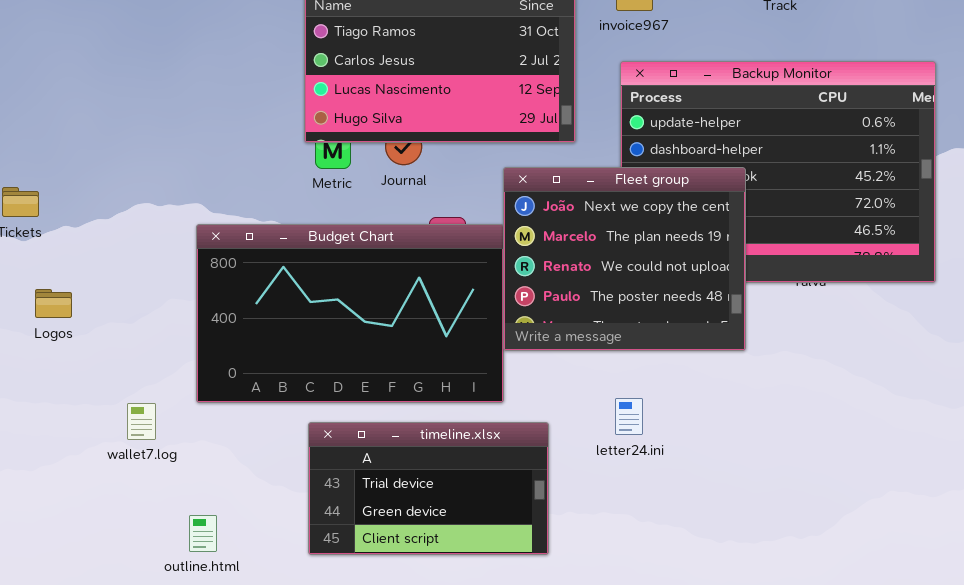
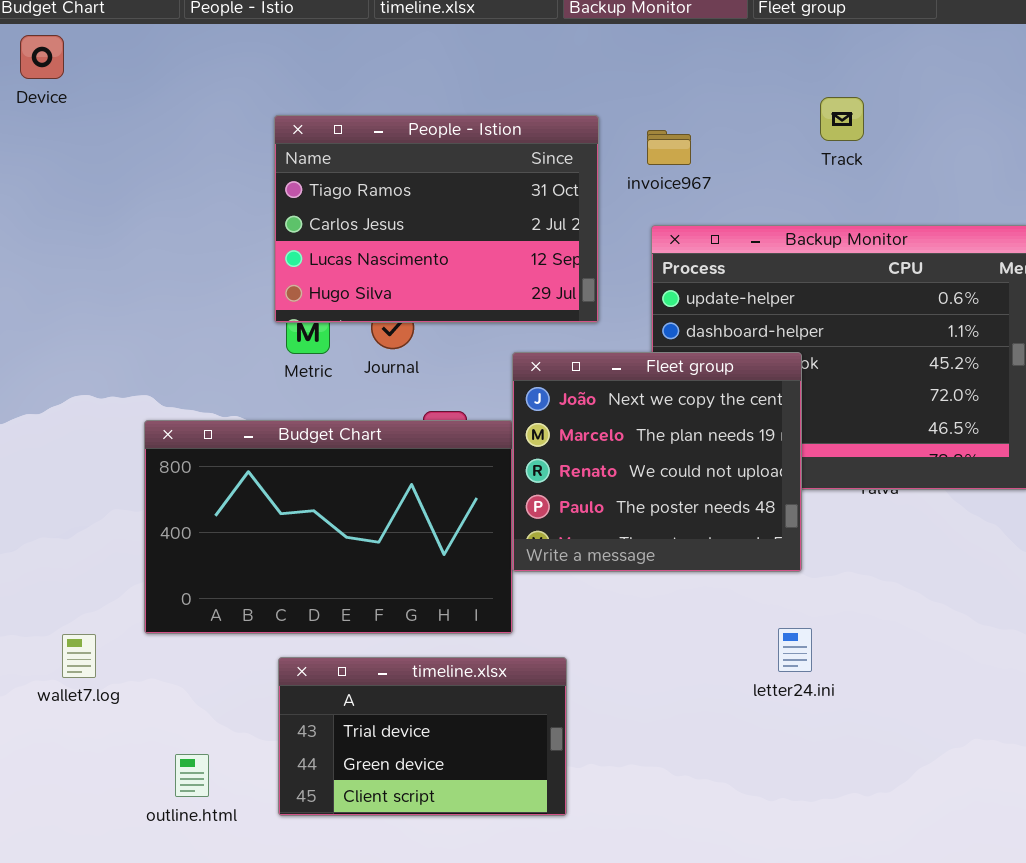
letter24.ini: [615,398,643,435] -> [778,628,812,672], moved
outline.html: [189,515,217,552] -> [175,754,209,797], moved

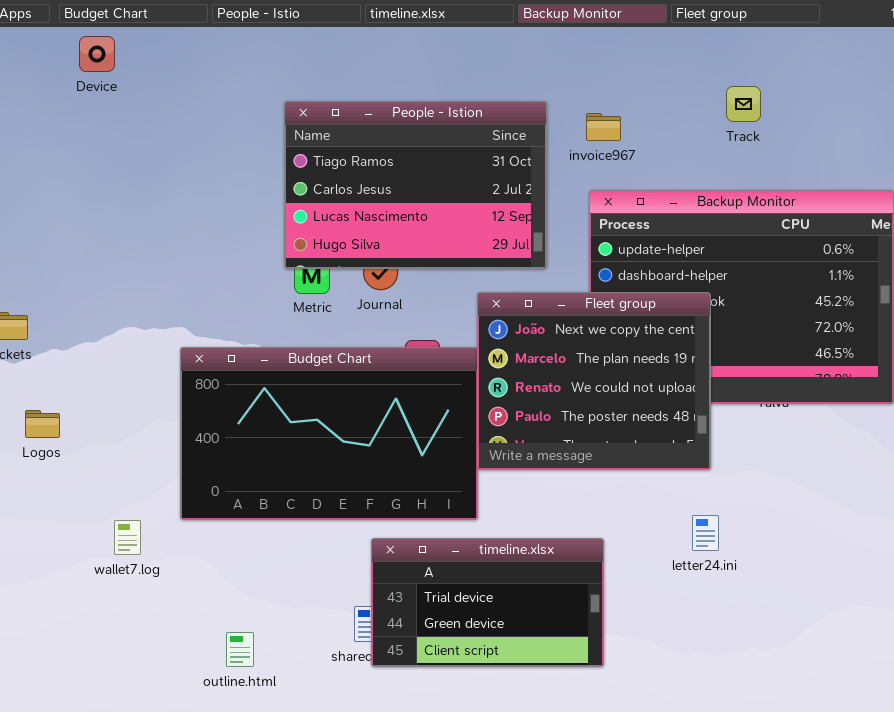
timeline.xlsx: [278,657,567,816] -> [371,538,604,667], moved
outline.html: [175,754,209,797] -> [226,632,254,667], moved

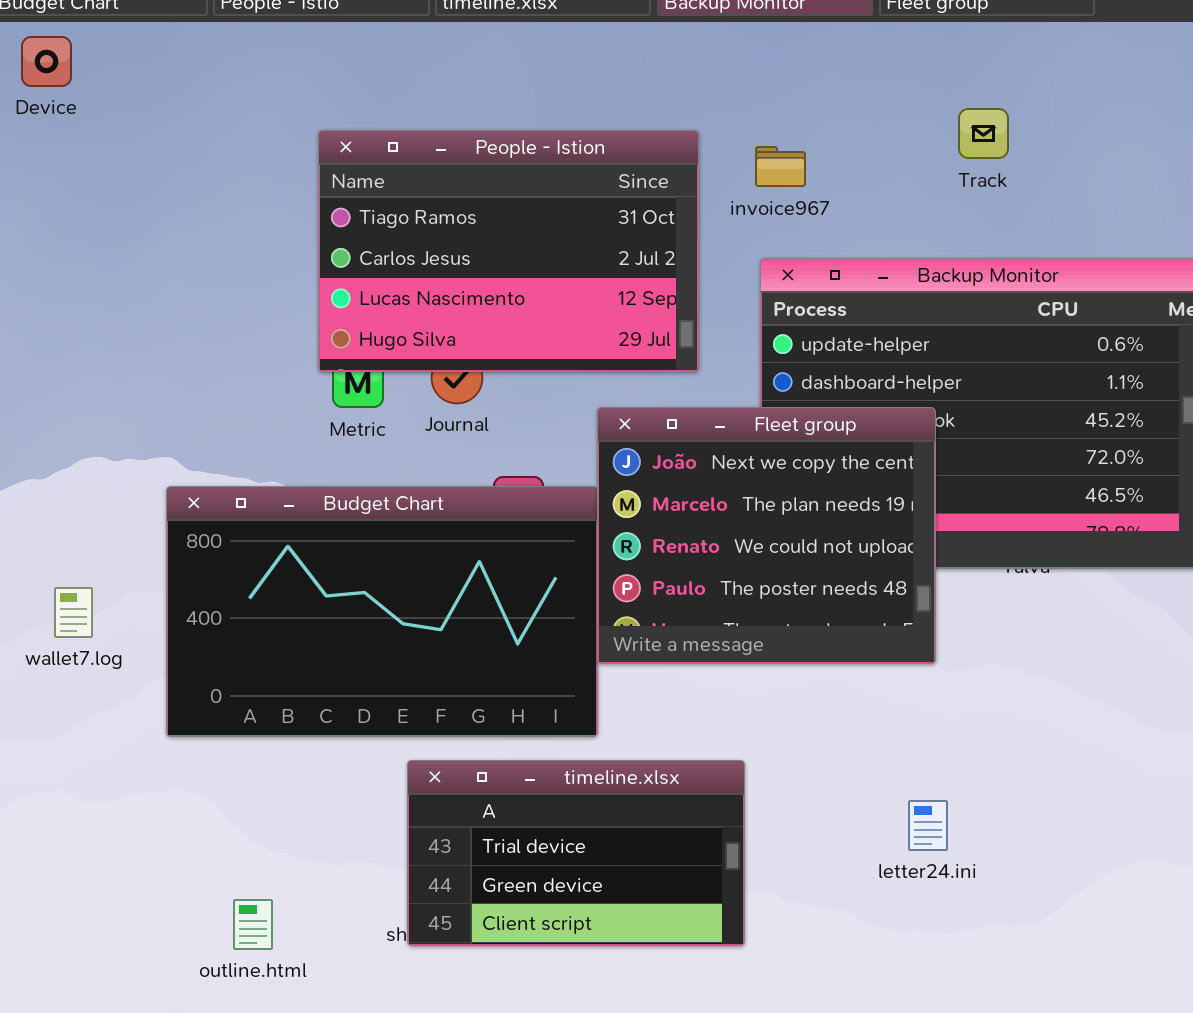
letter24.ini: [692,515,719,551] -> [908,800,948,851], moved
wallet7.log: [114,520,141,555] -> [54,587,93,638], moved
timeline.xlsx: [371,538,604,667] -> [407,760,745,946], moved

